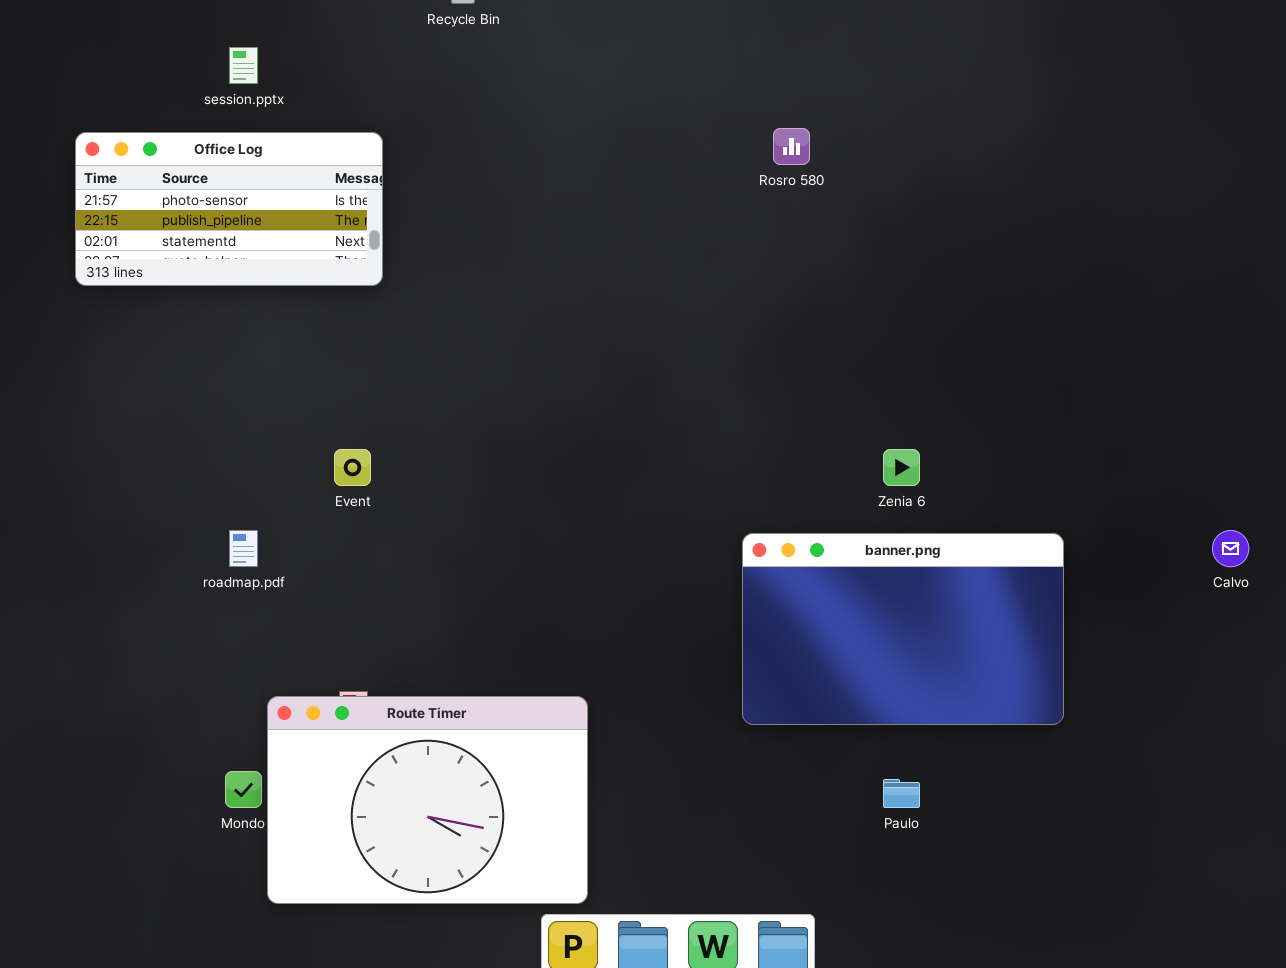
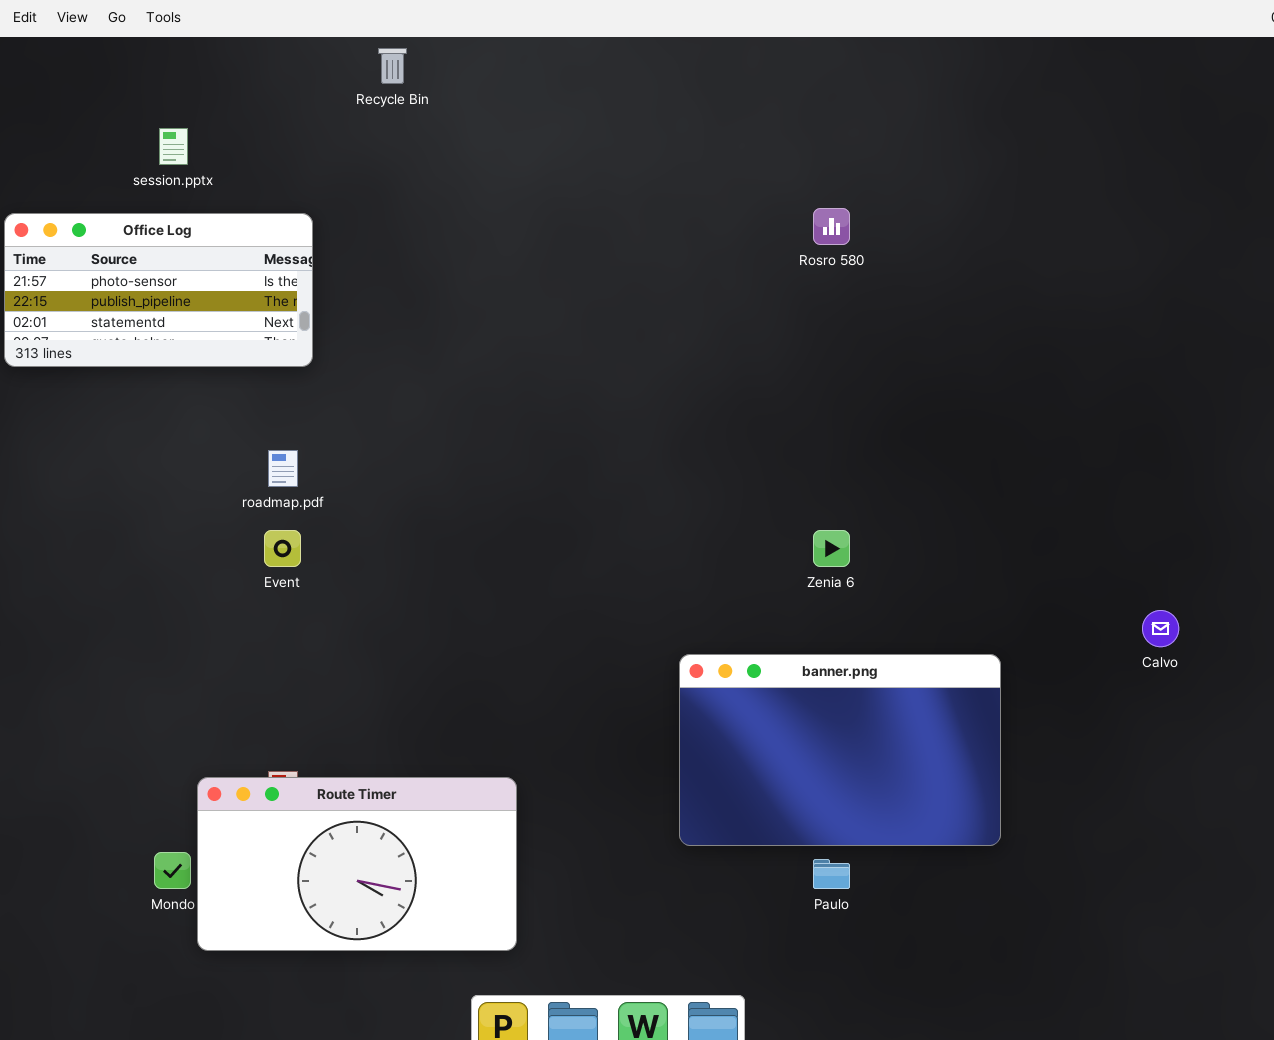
Rosro 580: [773,128,810,165] -> [813,208,850,245], moved
roadmap.pdf: [229,530,258,567] -> [268,450,298,487], moved
banner.png: [742,533,1064,725] -> [679,654,1001,846], moved
Route Timer: [267,696,588,904] -> [197,777,517,951], resized

